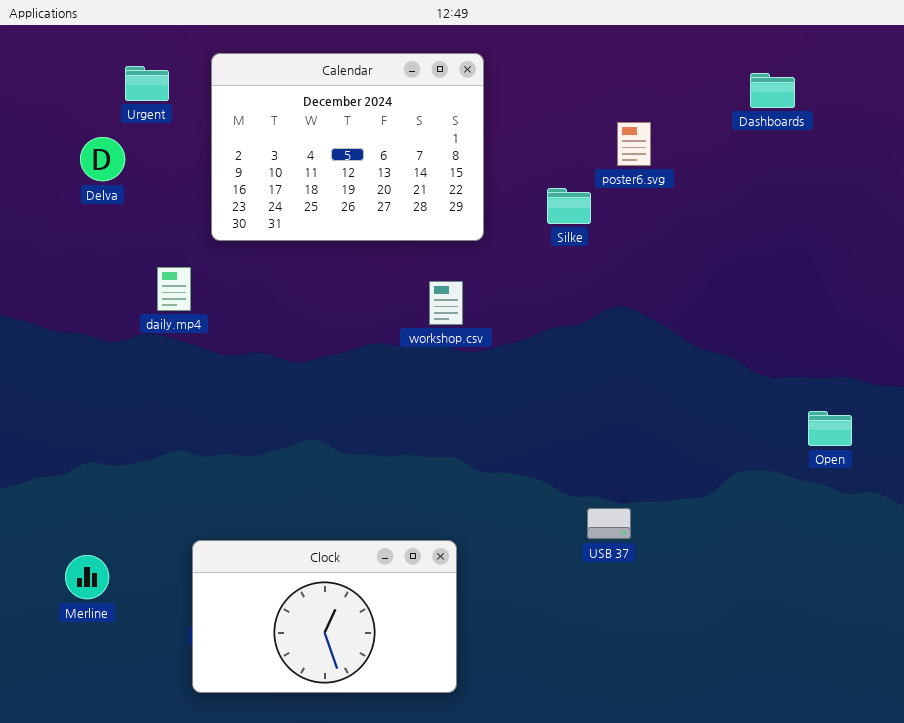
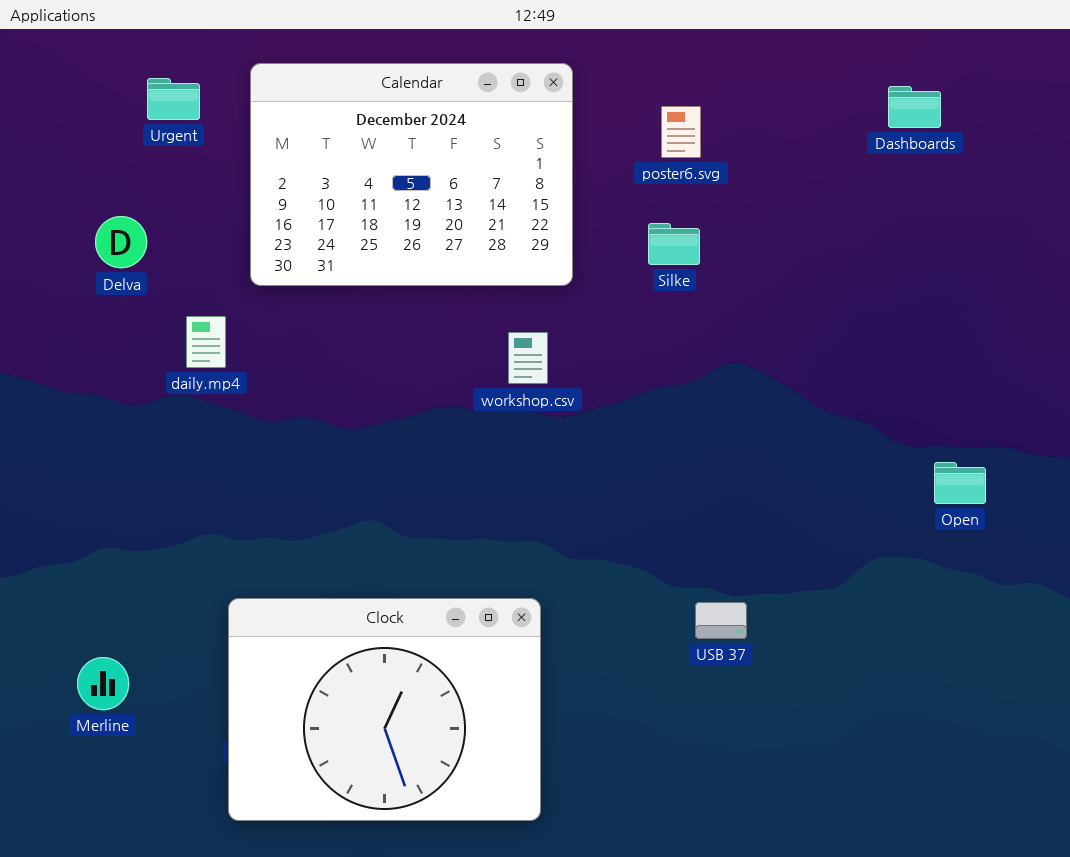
poster6.svg: [617,122,651,166] -> [661,106,701,158], moved
Delva: [80,137,125,181] -> [95,216,147,268], moved
Open: [808,411,852,446] -> [934,462,986,504], moved
Clock: [192,540,457,693] -> [228,598,541,821], resized

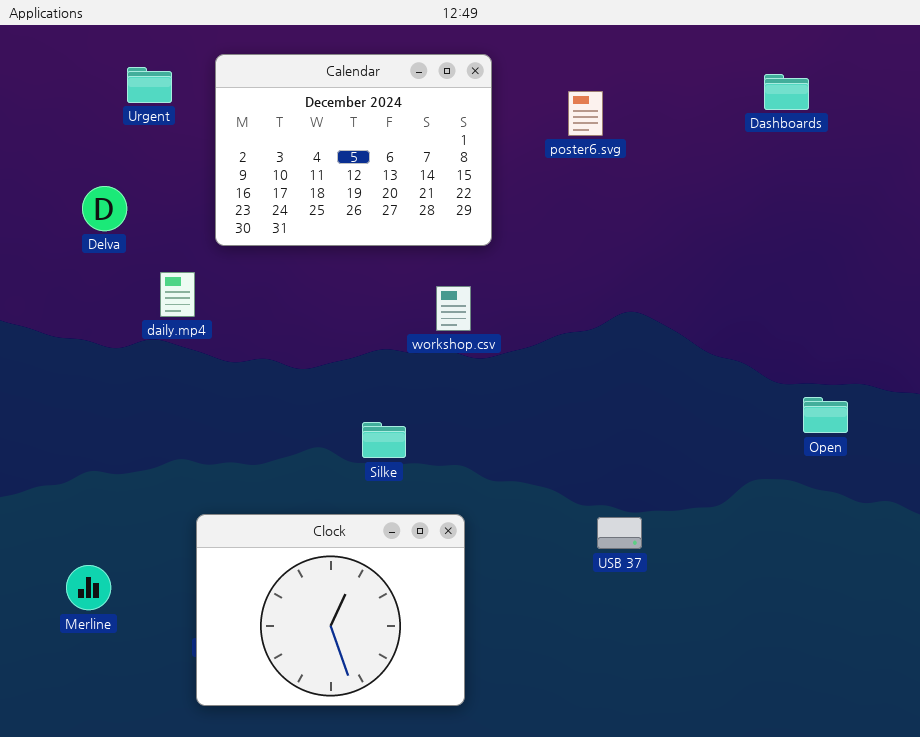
Silke: [648,223,700,265] -> [362,422,406,458], moved

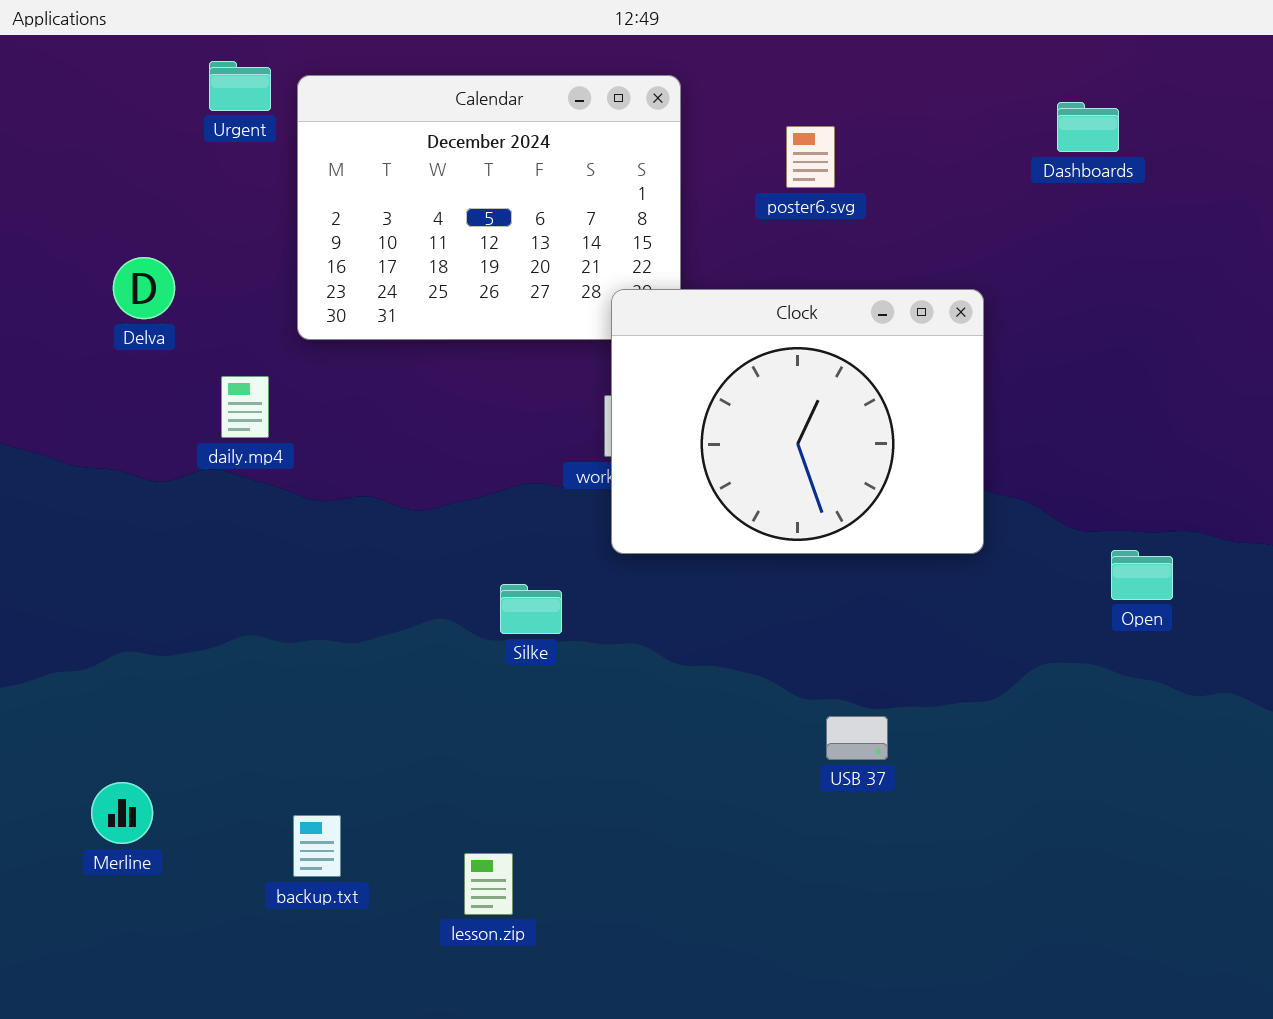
Urgent: [127,67,172,103] -> [209,61,271,111], moved
Clock: [196,514,465,706] -> [611,289,984,554], moved

